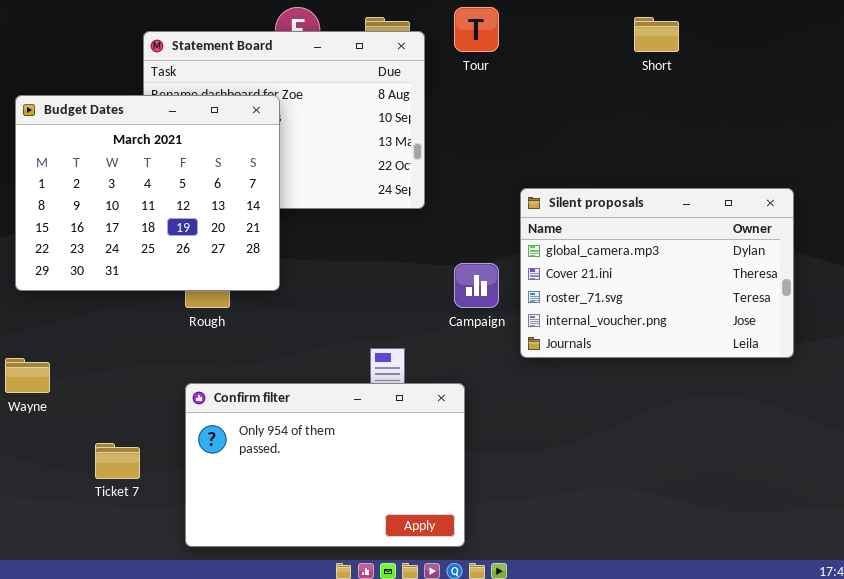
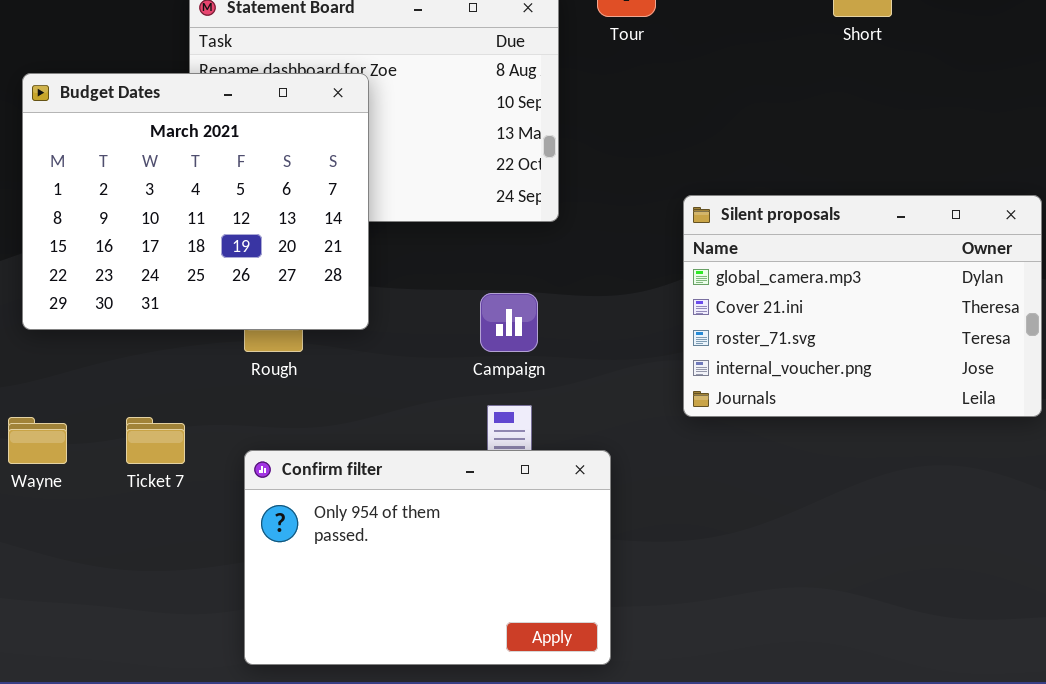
Campaign: [454,263,499,308] -> [480,293,538,352], moved
Ticket 7: [95,443,140,479] -> [126,417,185,464], moved

